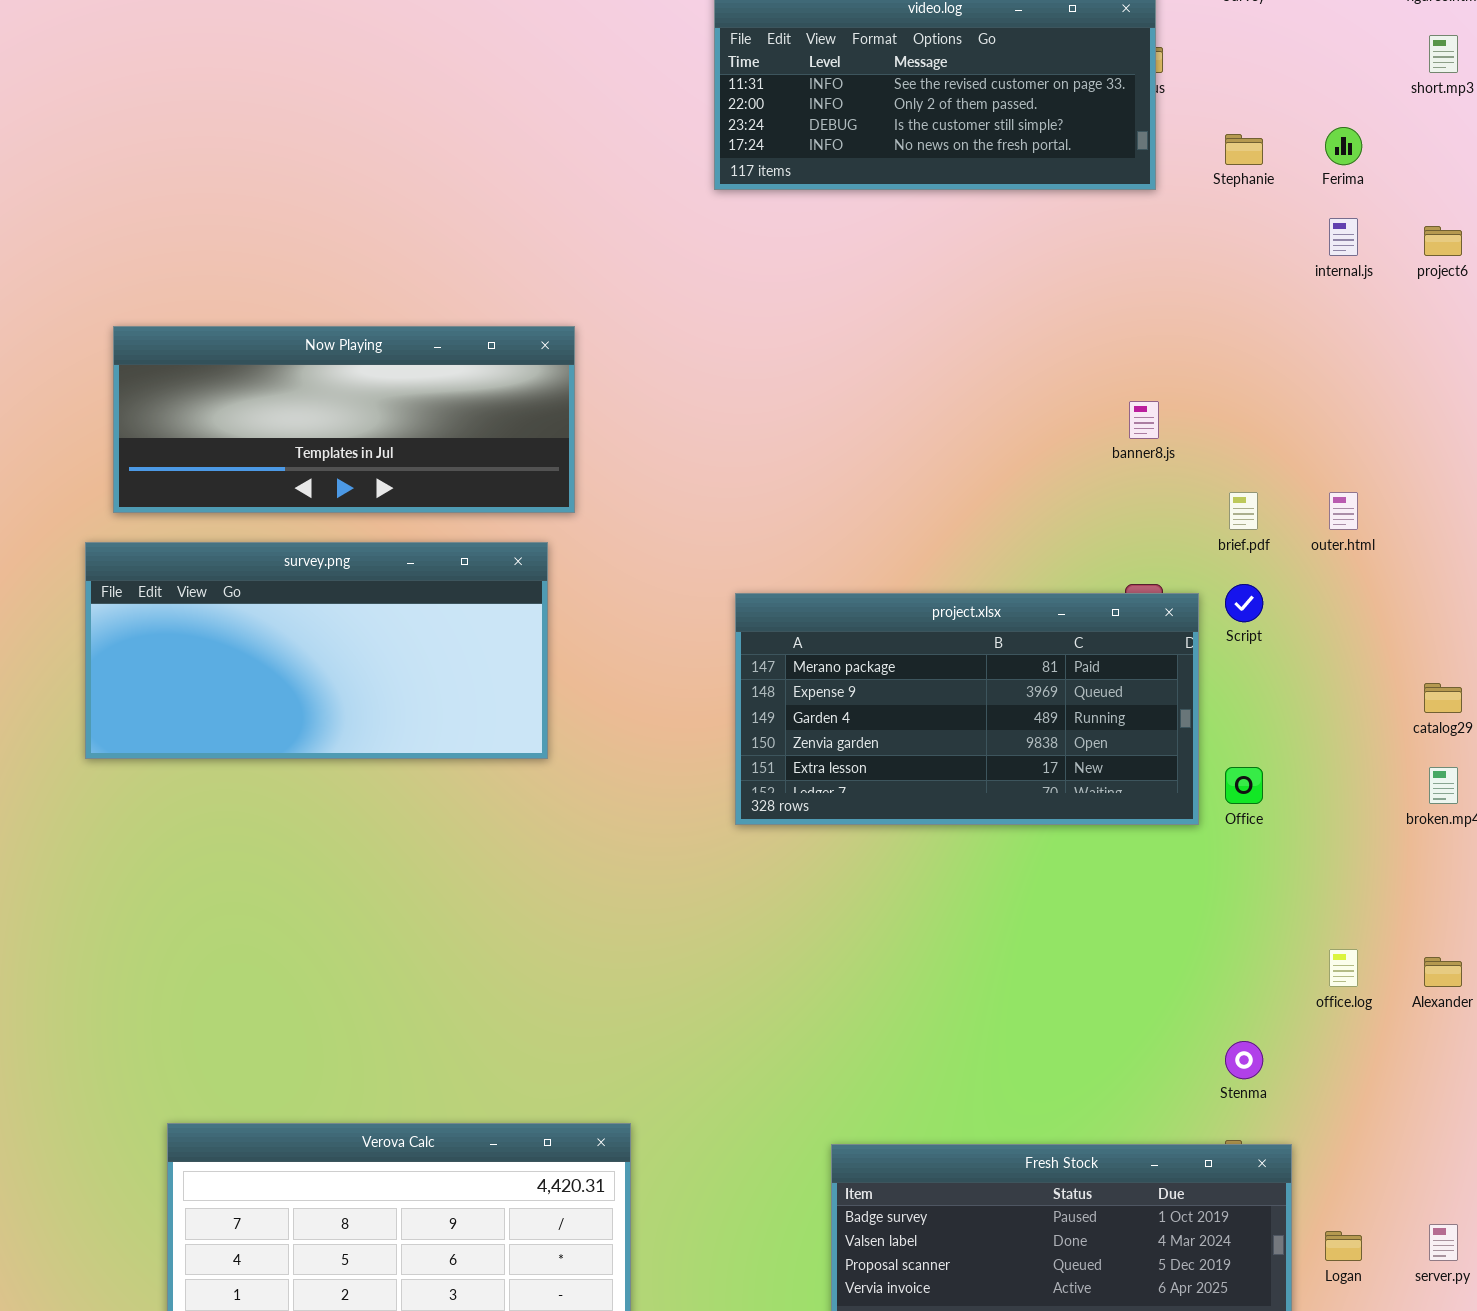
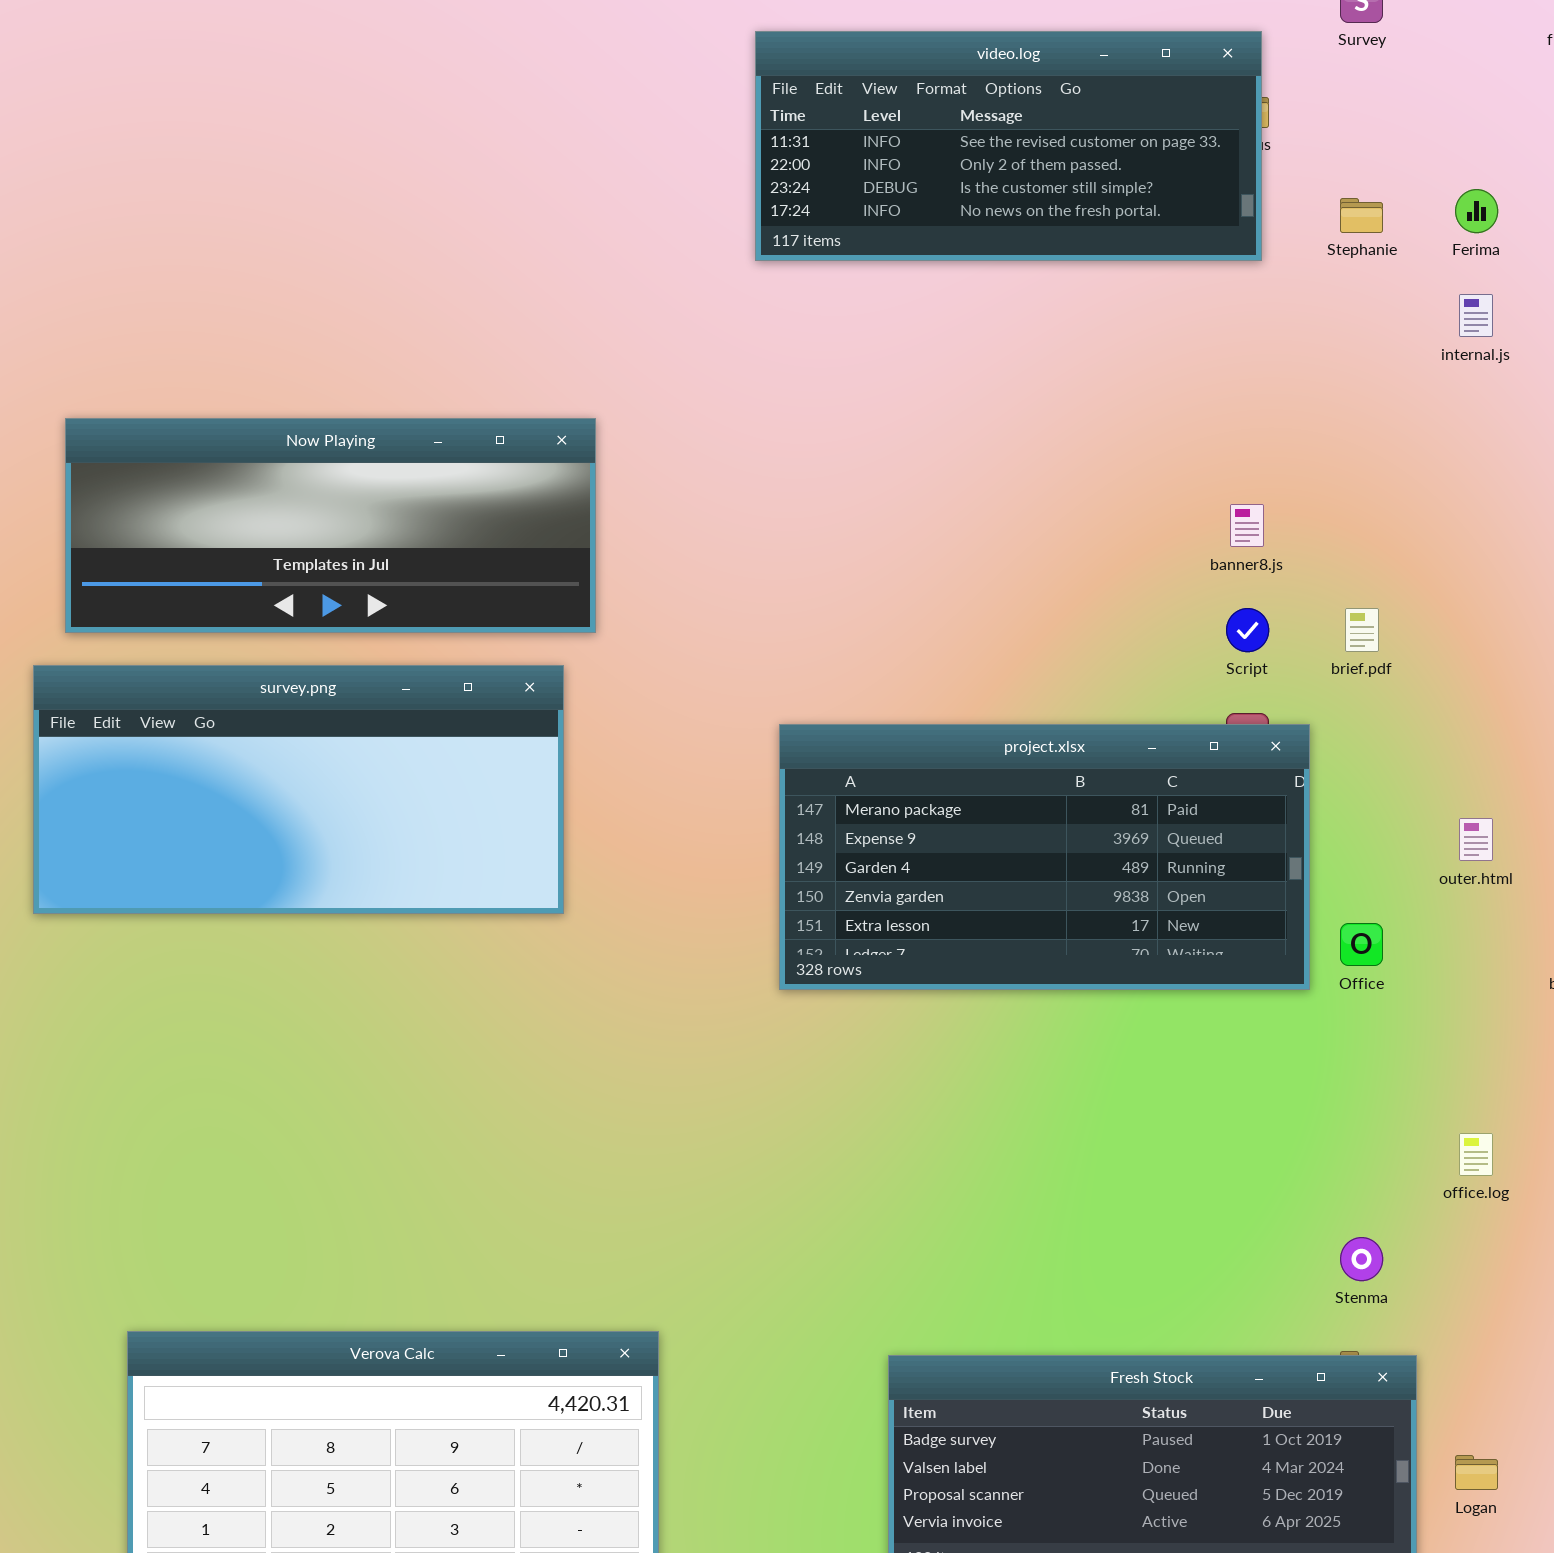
outer.html: [1329,492,1358,530] -> [1459,818,1493,861], moved
Script: [1225,584,1263,622] -> [1226,608,1269,652], moved

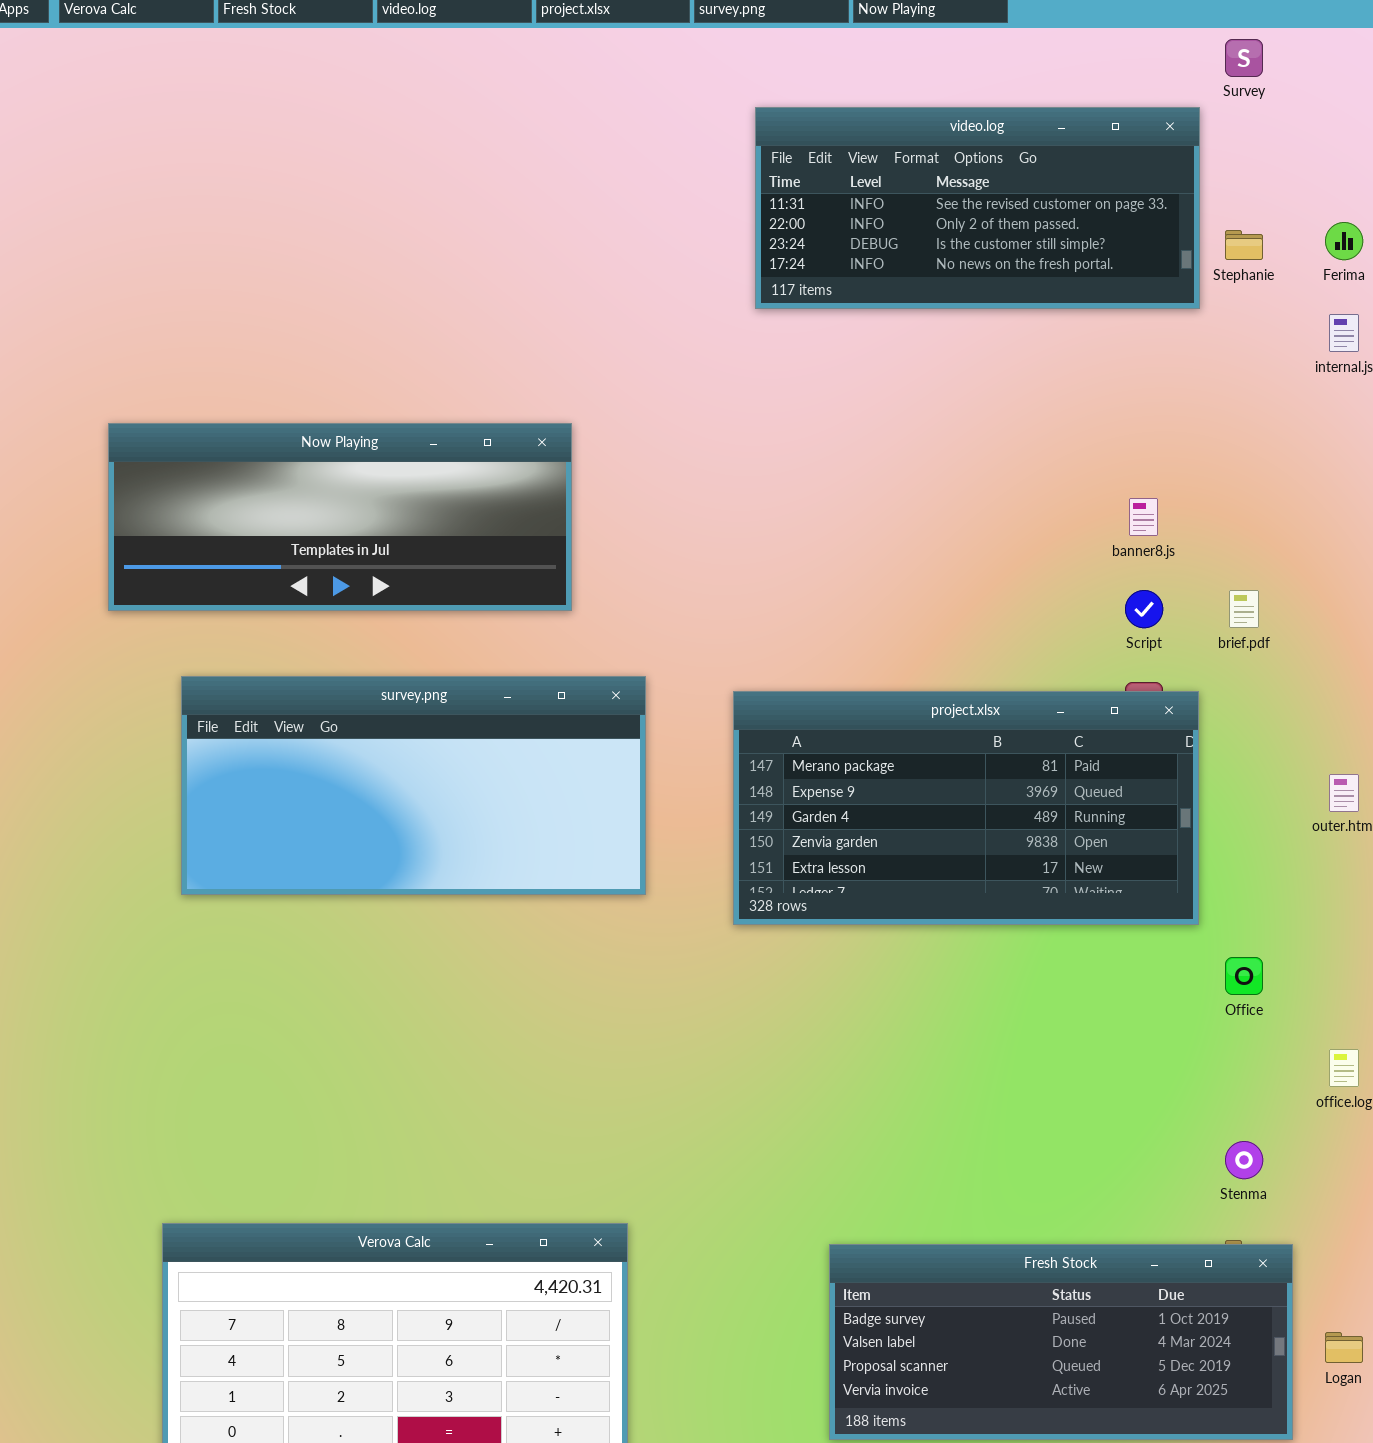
video.log: [755,31,1262,261] -> [755,107,1200,309], moved
survey.png: [33,665,564,914] -> [181,676,646,895], moved
Office: [1340,923,1383,966] -> [1225,957,1263,995], moved

